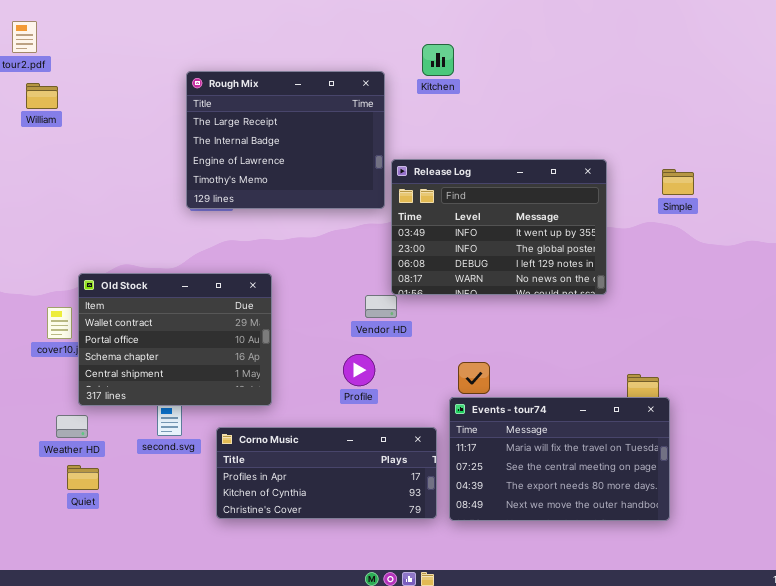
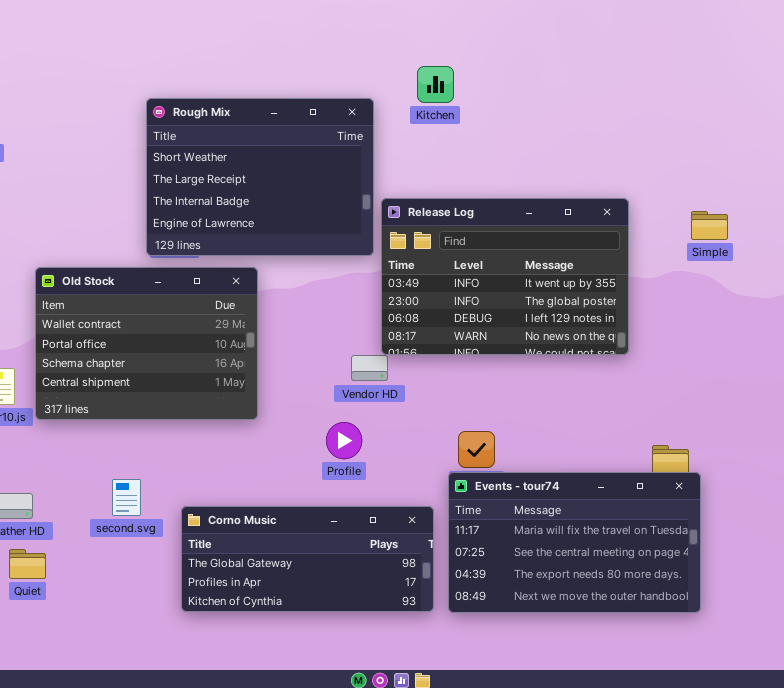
Rough Mix: [186,71,385,209] -> [146,98,374,256], scrolled up 1 row
Old Stock: [78,273,272,406] -> [35,267,258,420], moved
Corno Music: [216,427,437,519] -> [181,506,434,612], scrolled up 1 row

